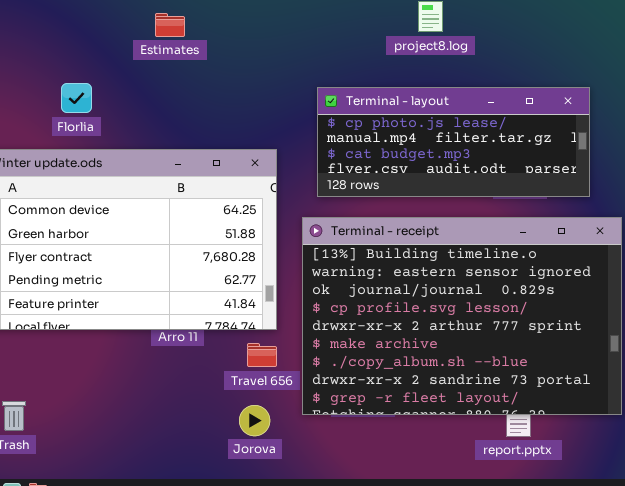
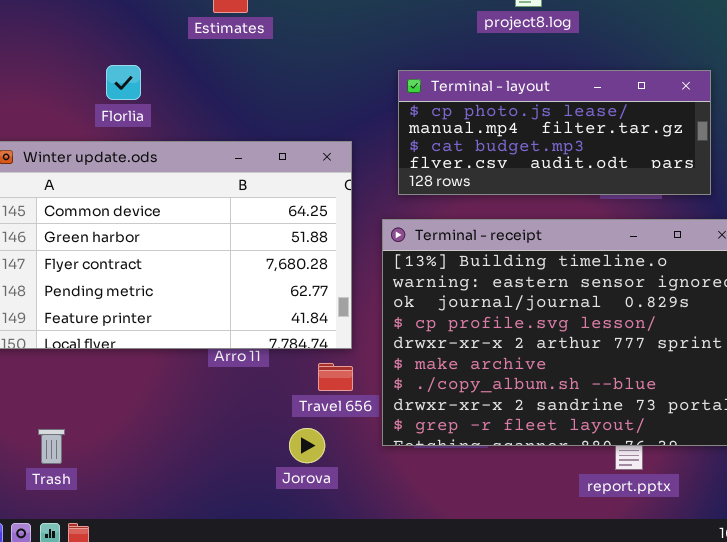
Jorova: [239,405,270,436] -> [289,428,325,463], moved

